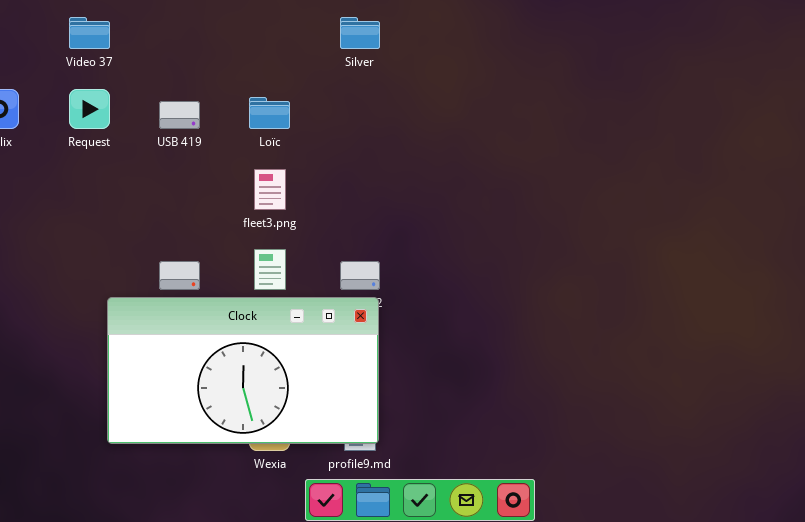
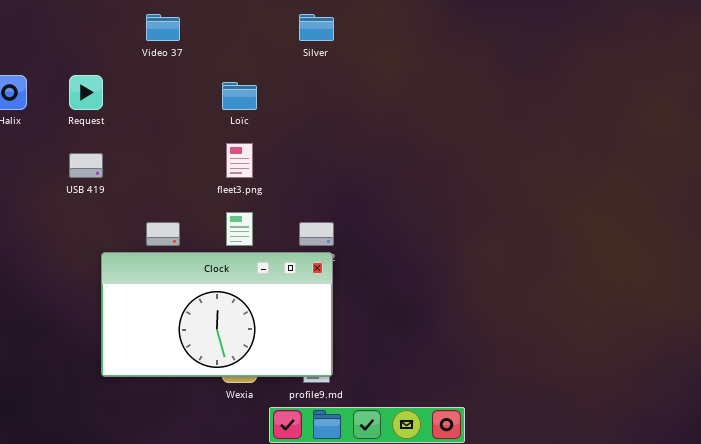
Video 37: [69,17,110,49] -> [146,14,180,41], moved
USB 419: [159,101,200,129] -> [69,153,103,178], moved

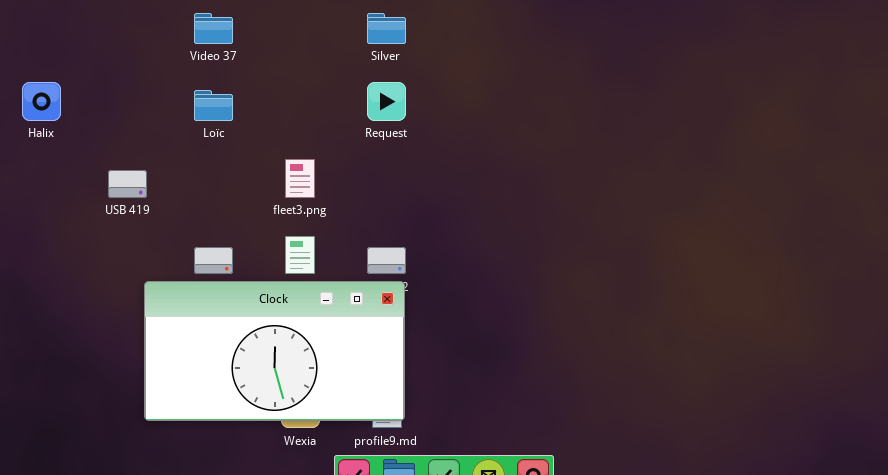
Request: [69,75,103,110] -> [367,82,406,121], moved
Loïc: [222,82,257,110] -> [194,90,233,121], moved

